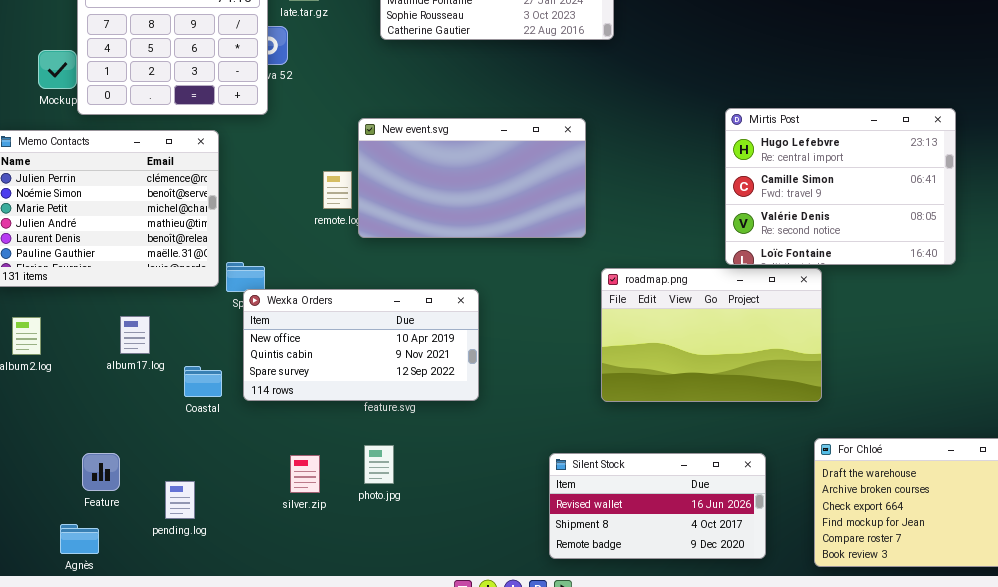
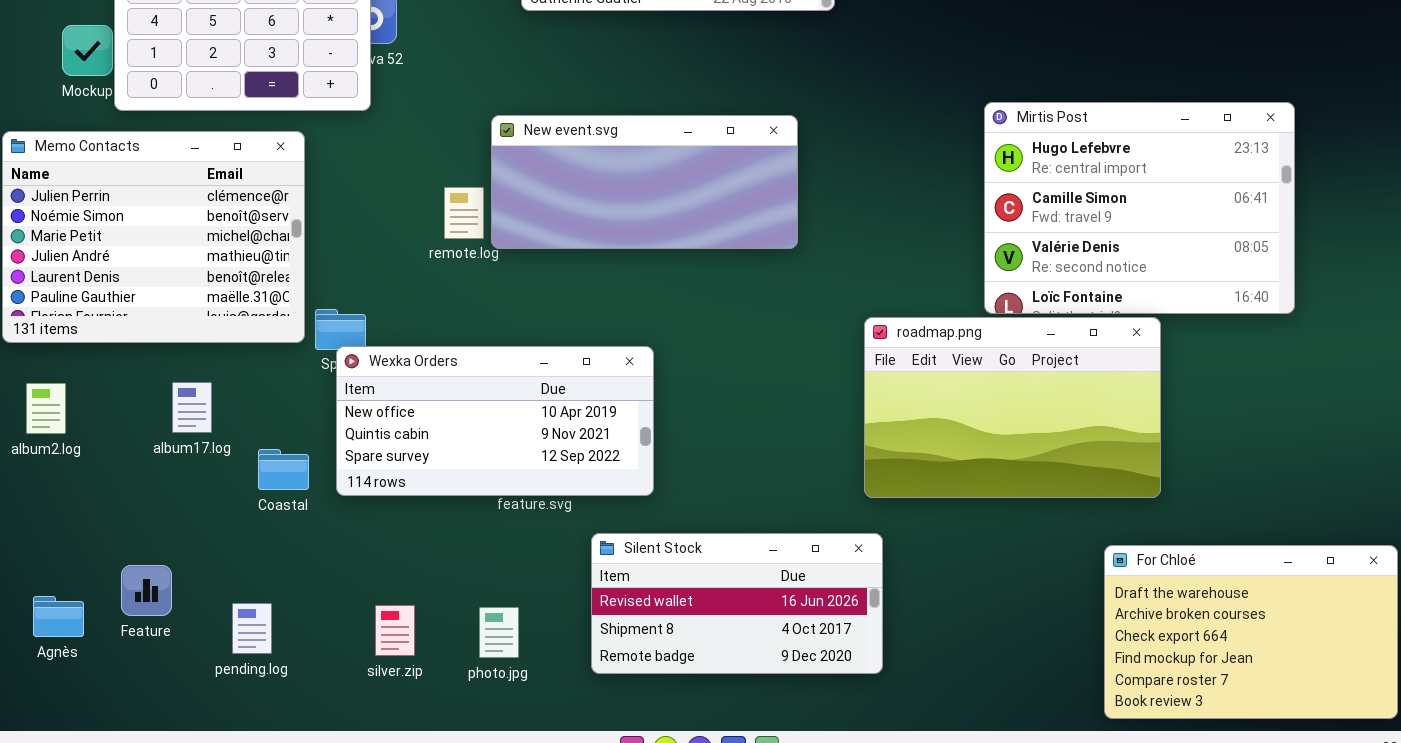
New event.svg: [358,118,586,238] -> [491,115,798,249], resized
roadmap.png: [601,268,822,402] -> [864,317,1161,498], moved
photo.jpg: [364,445,394,484] -> [479,607,519,658], moved
Silent Stock: [549,453,766,559] -> [591,533,883,674], moved
silver.zip: [290,455,320,493] -> [375,605,415,656], moved
Agnès: [60,524,99,554] -> [33,596,84,637], moved

